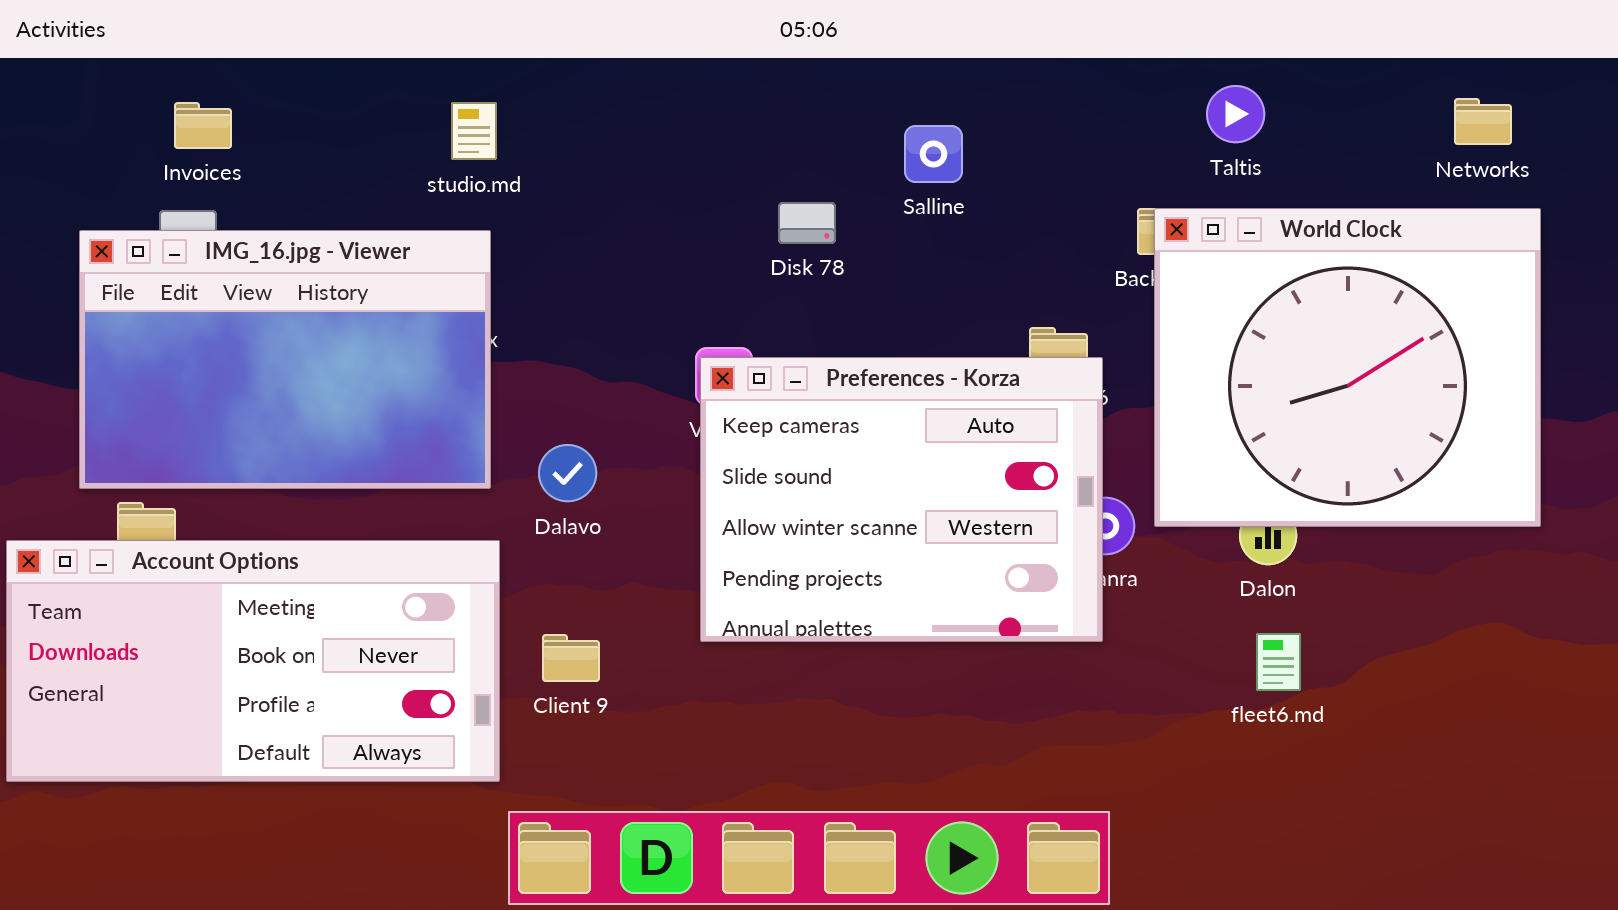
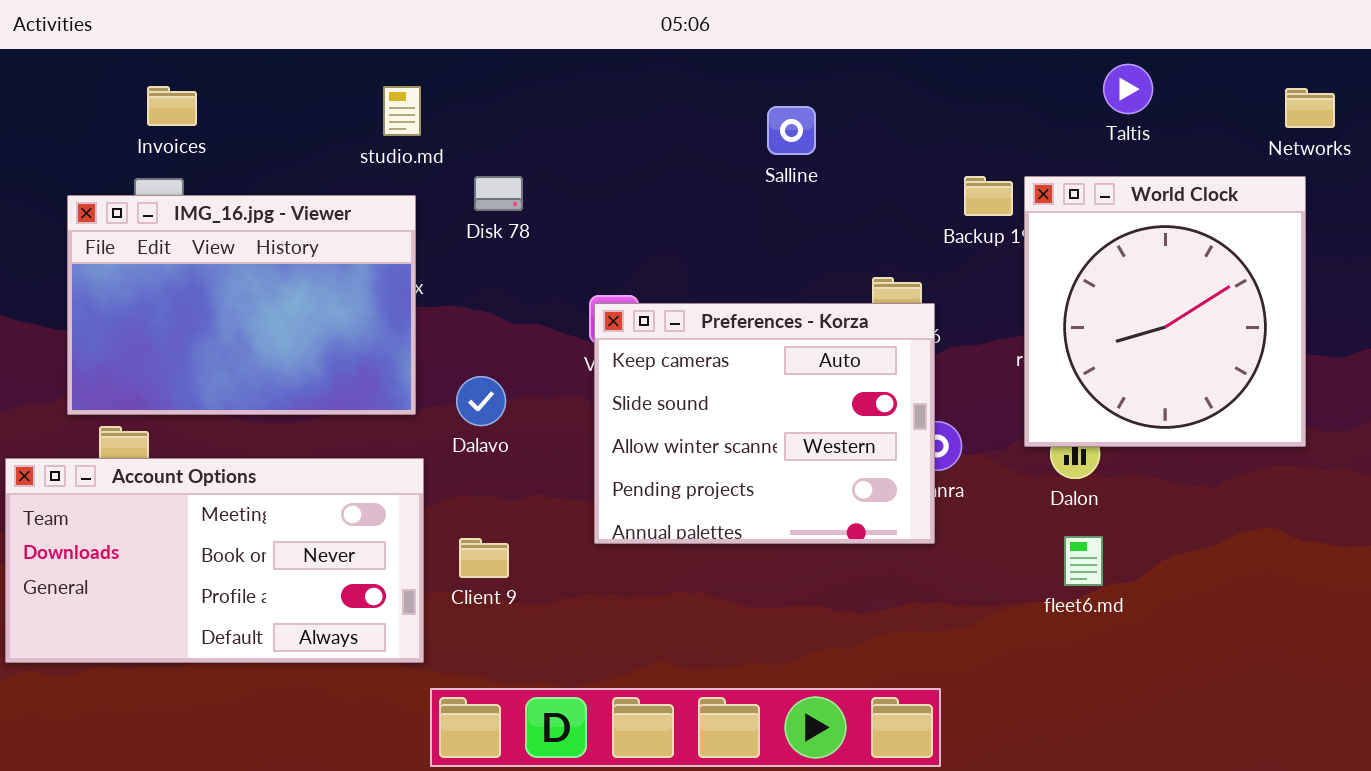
Taltis: [1206,85,1265,143] -> [1103,64,1153,114], moved
Networks: [1454,98,1512,145] -> [1285,88,1335,128], moved
Disk 78: [778,202,836,244] -> [474,176,523,211], moved
World Clock: [1154,208,1541,527] -> [1024,176,1306,447], resized

